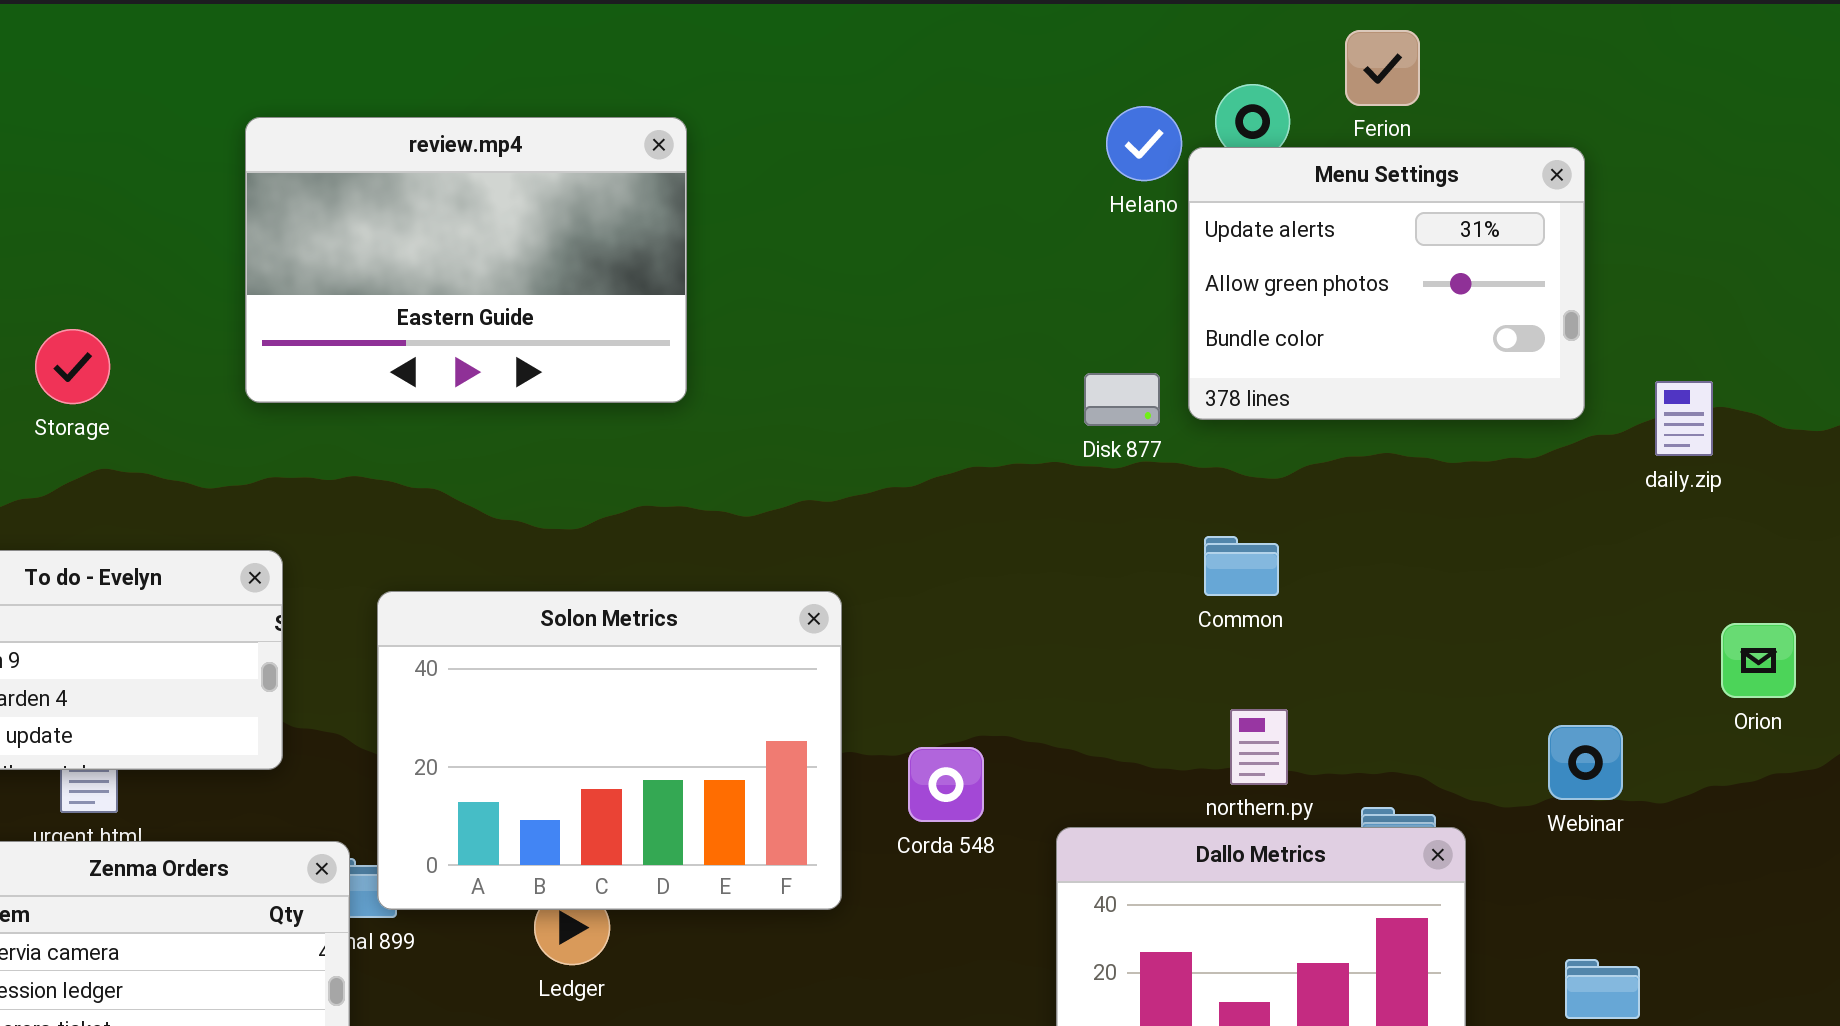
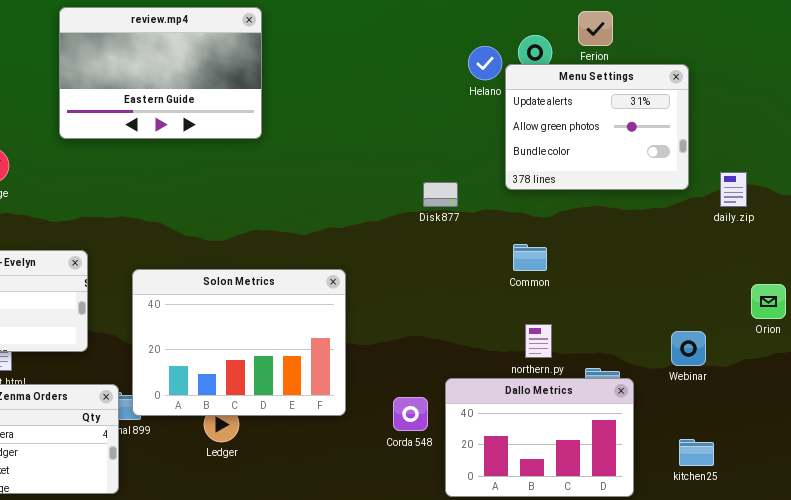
review.mp4: [245,117,687,403] -> [59,7,262,139], moved
Disk 877: [1084,373,1160,426] -> [423,182,458,207], moved
Corda 548: [908,747,984,822] -> [393,397,428,431], moved

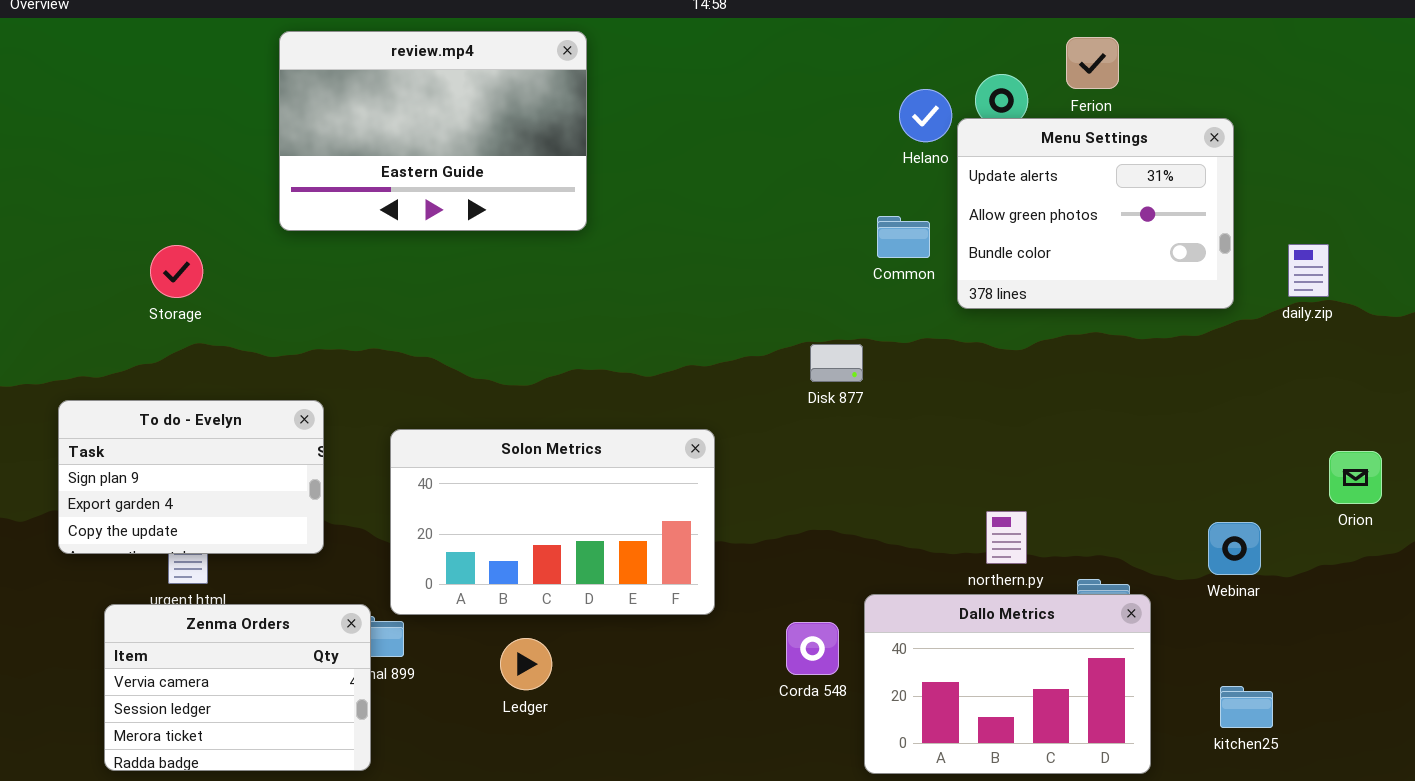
daily.zip: [720,172,747,207] -> [1288,244,1329,297], moved
Disk 877: [423,182,458,207] -> [810,344,863,382], moved
Common: [513,244,547,271] -> [877,216,930,258], moved
Solon Metrics: [132,269,346,416] -> [390,429,715,615], resized

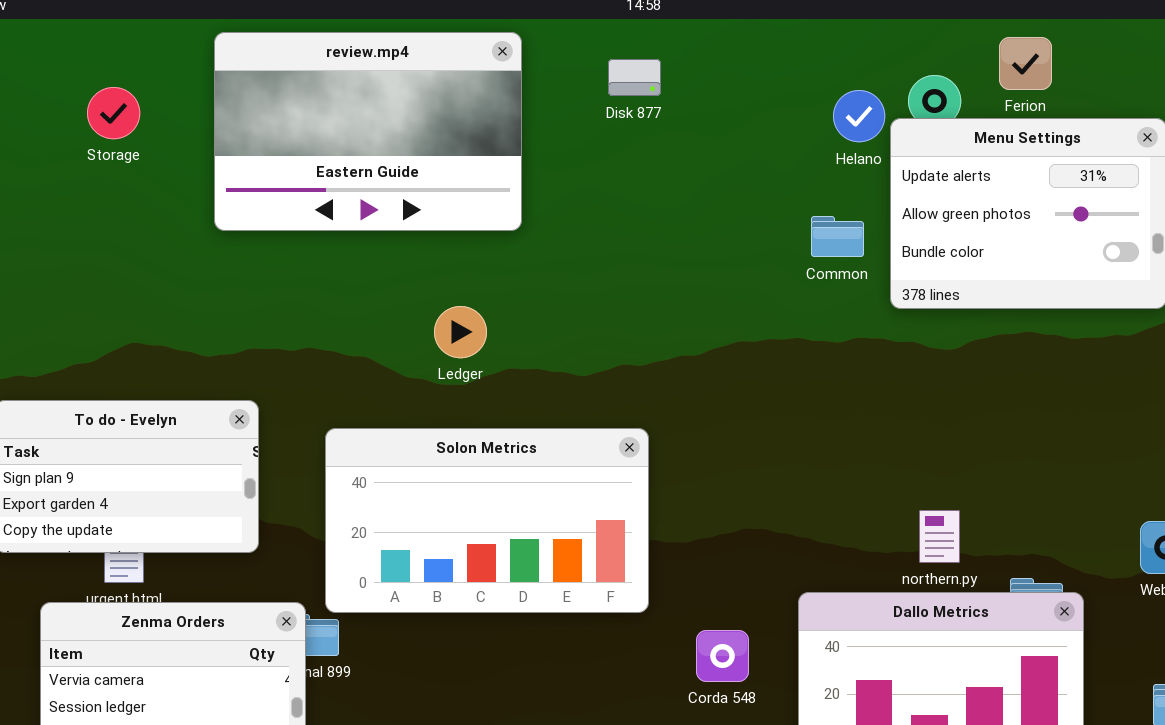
Storage: [150,245,203,298] -> [87,87,140,139], moved
Disk 877: [810,344,863,382] -> [608,59,661,96], moved
Corda 548: [786,622,839,675] -> [696,630,749,682], moved
Ledger: [500,638,552,690] -> [434,306,487,358], moved

